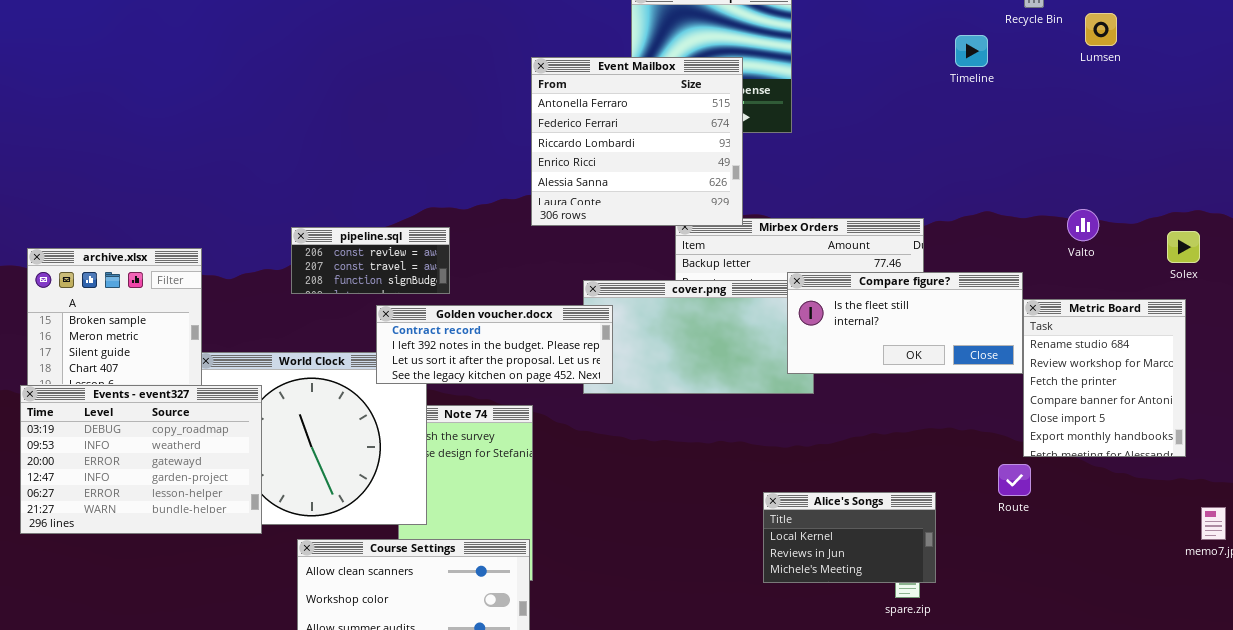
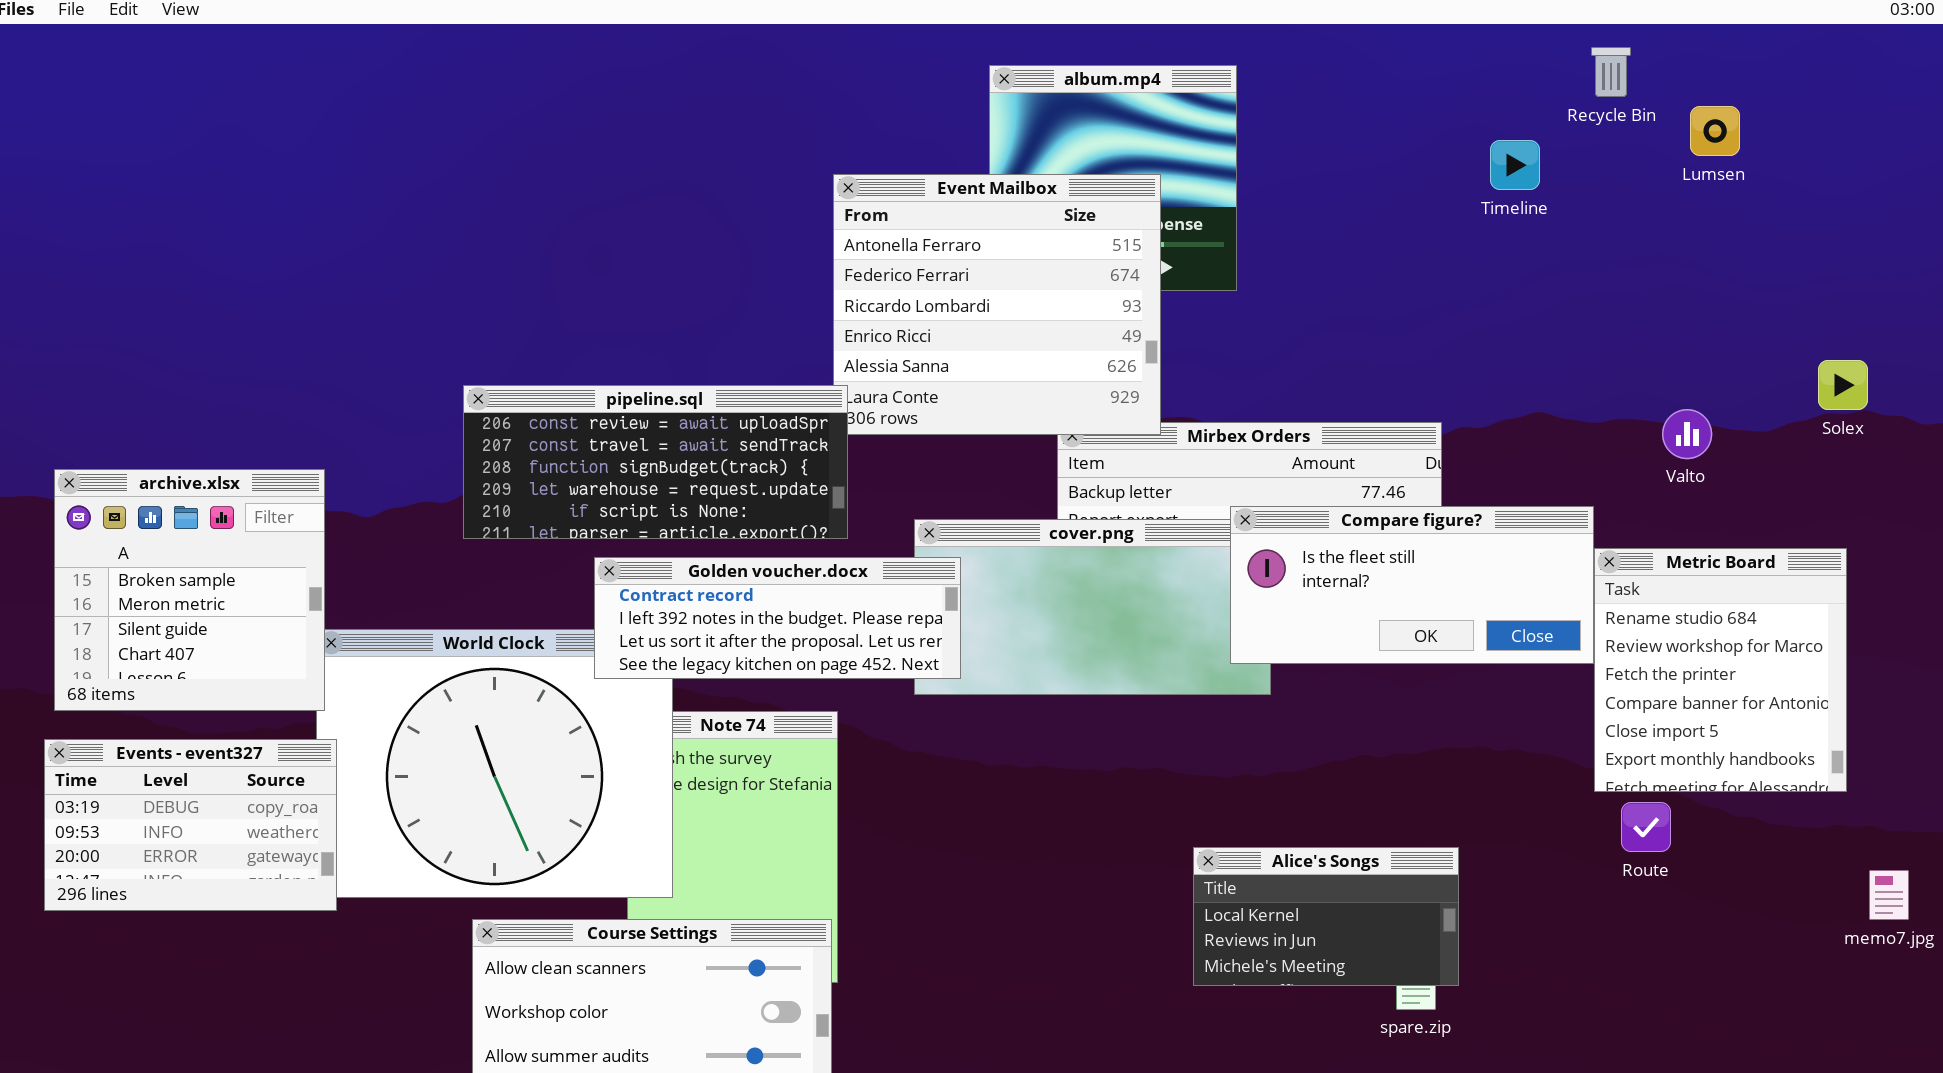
pipeline.sql: [291,227,450,294] -> [463,385,848,539], resized
Solex: [1167,231,1200,263] -> [1818,360,1868,410], moved
Events - event327: [20,385,262,534] -> [44,739,337,911], resized
Route: [998,464,1031,496] -> [1621,802,1671,852], moved

